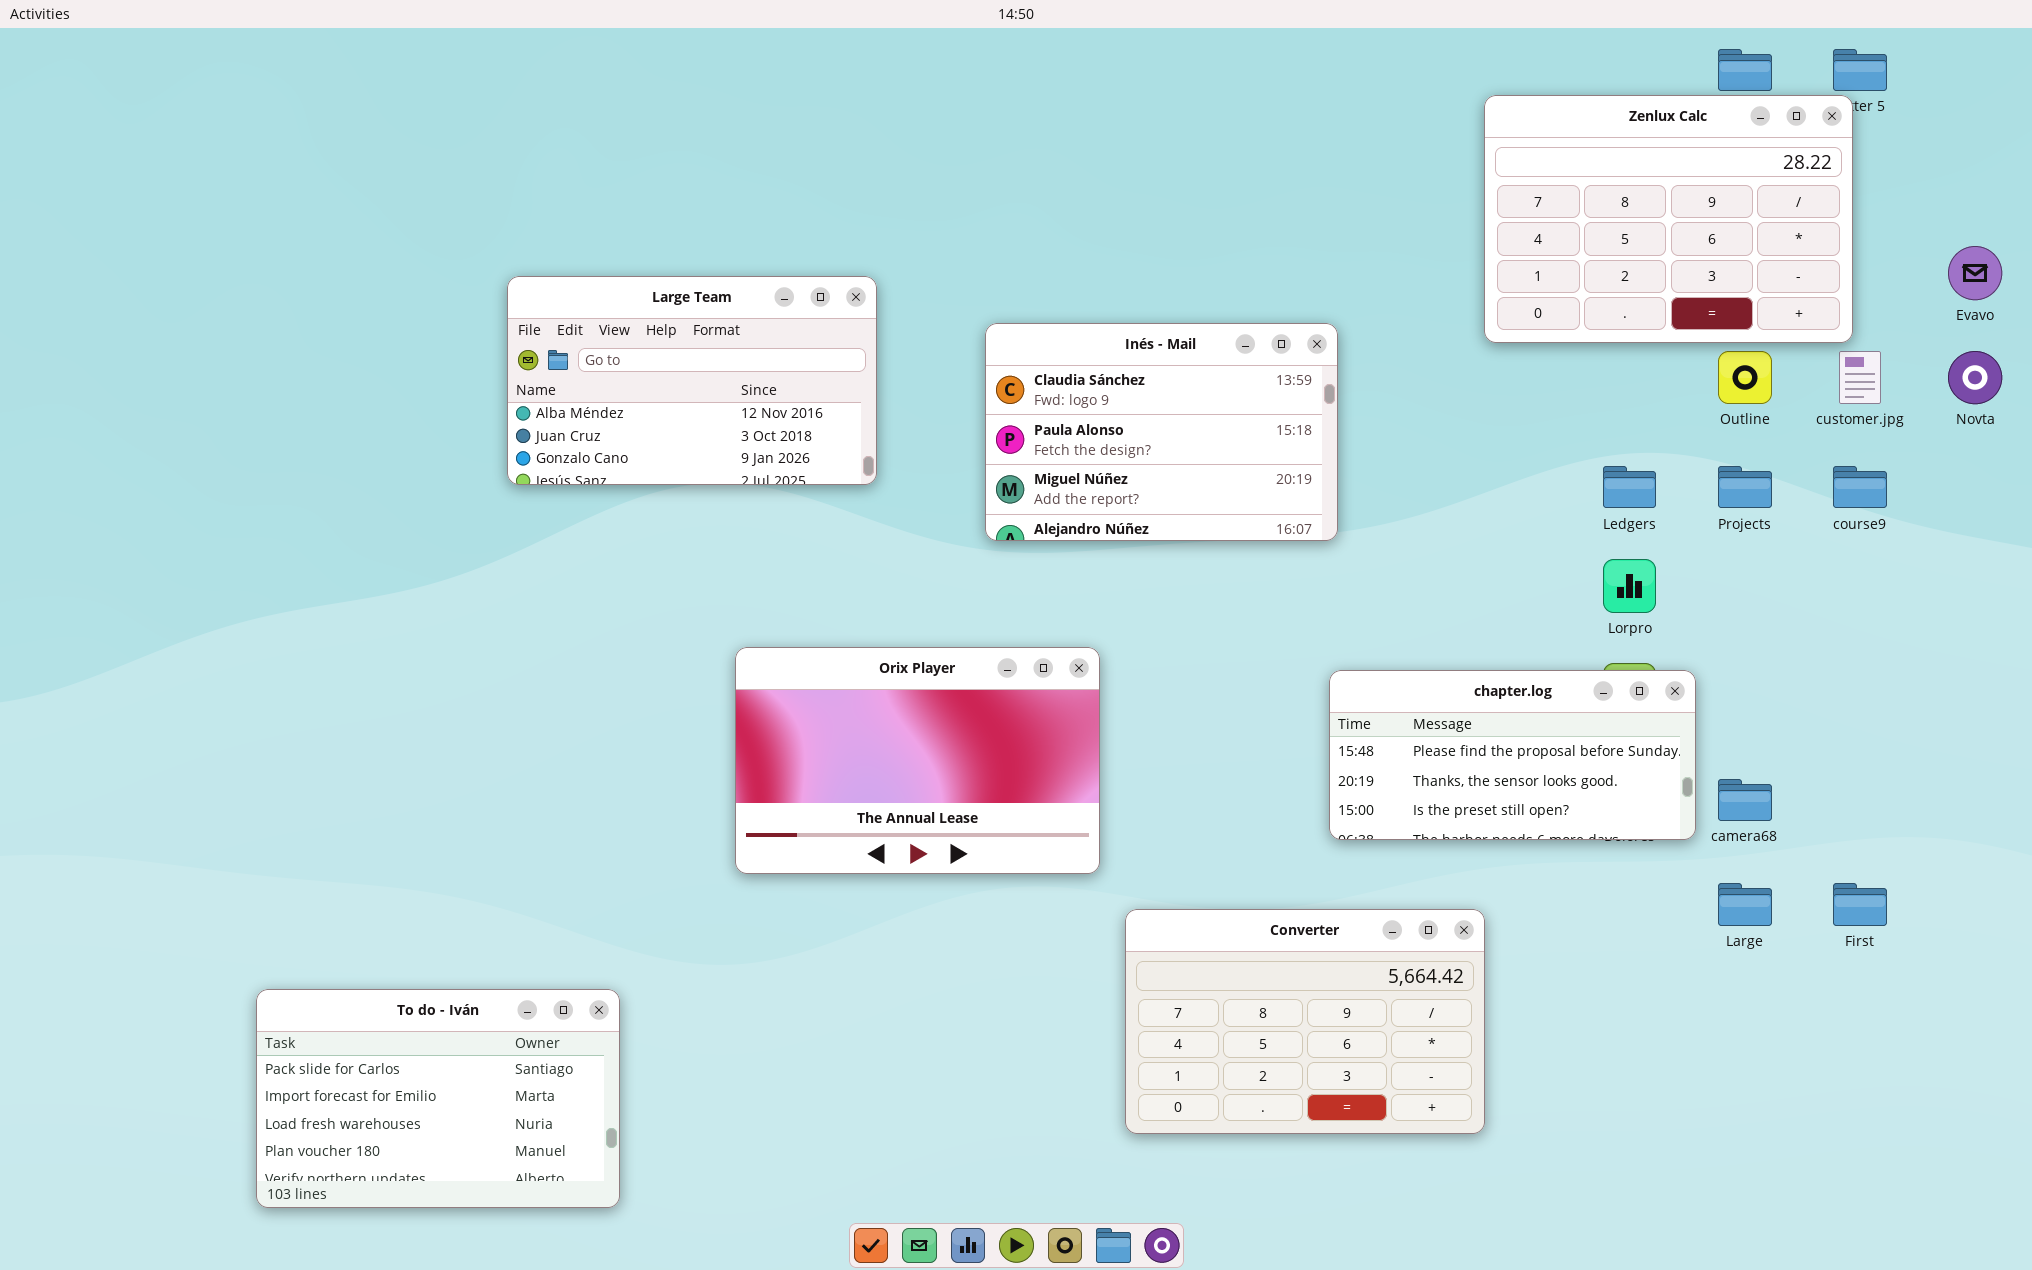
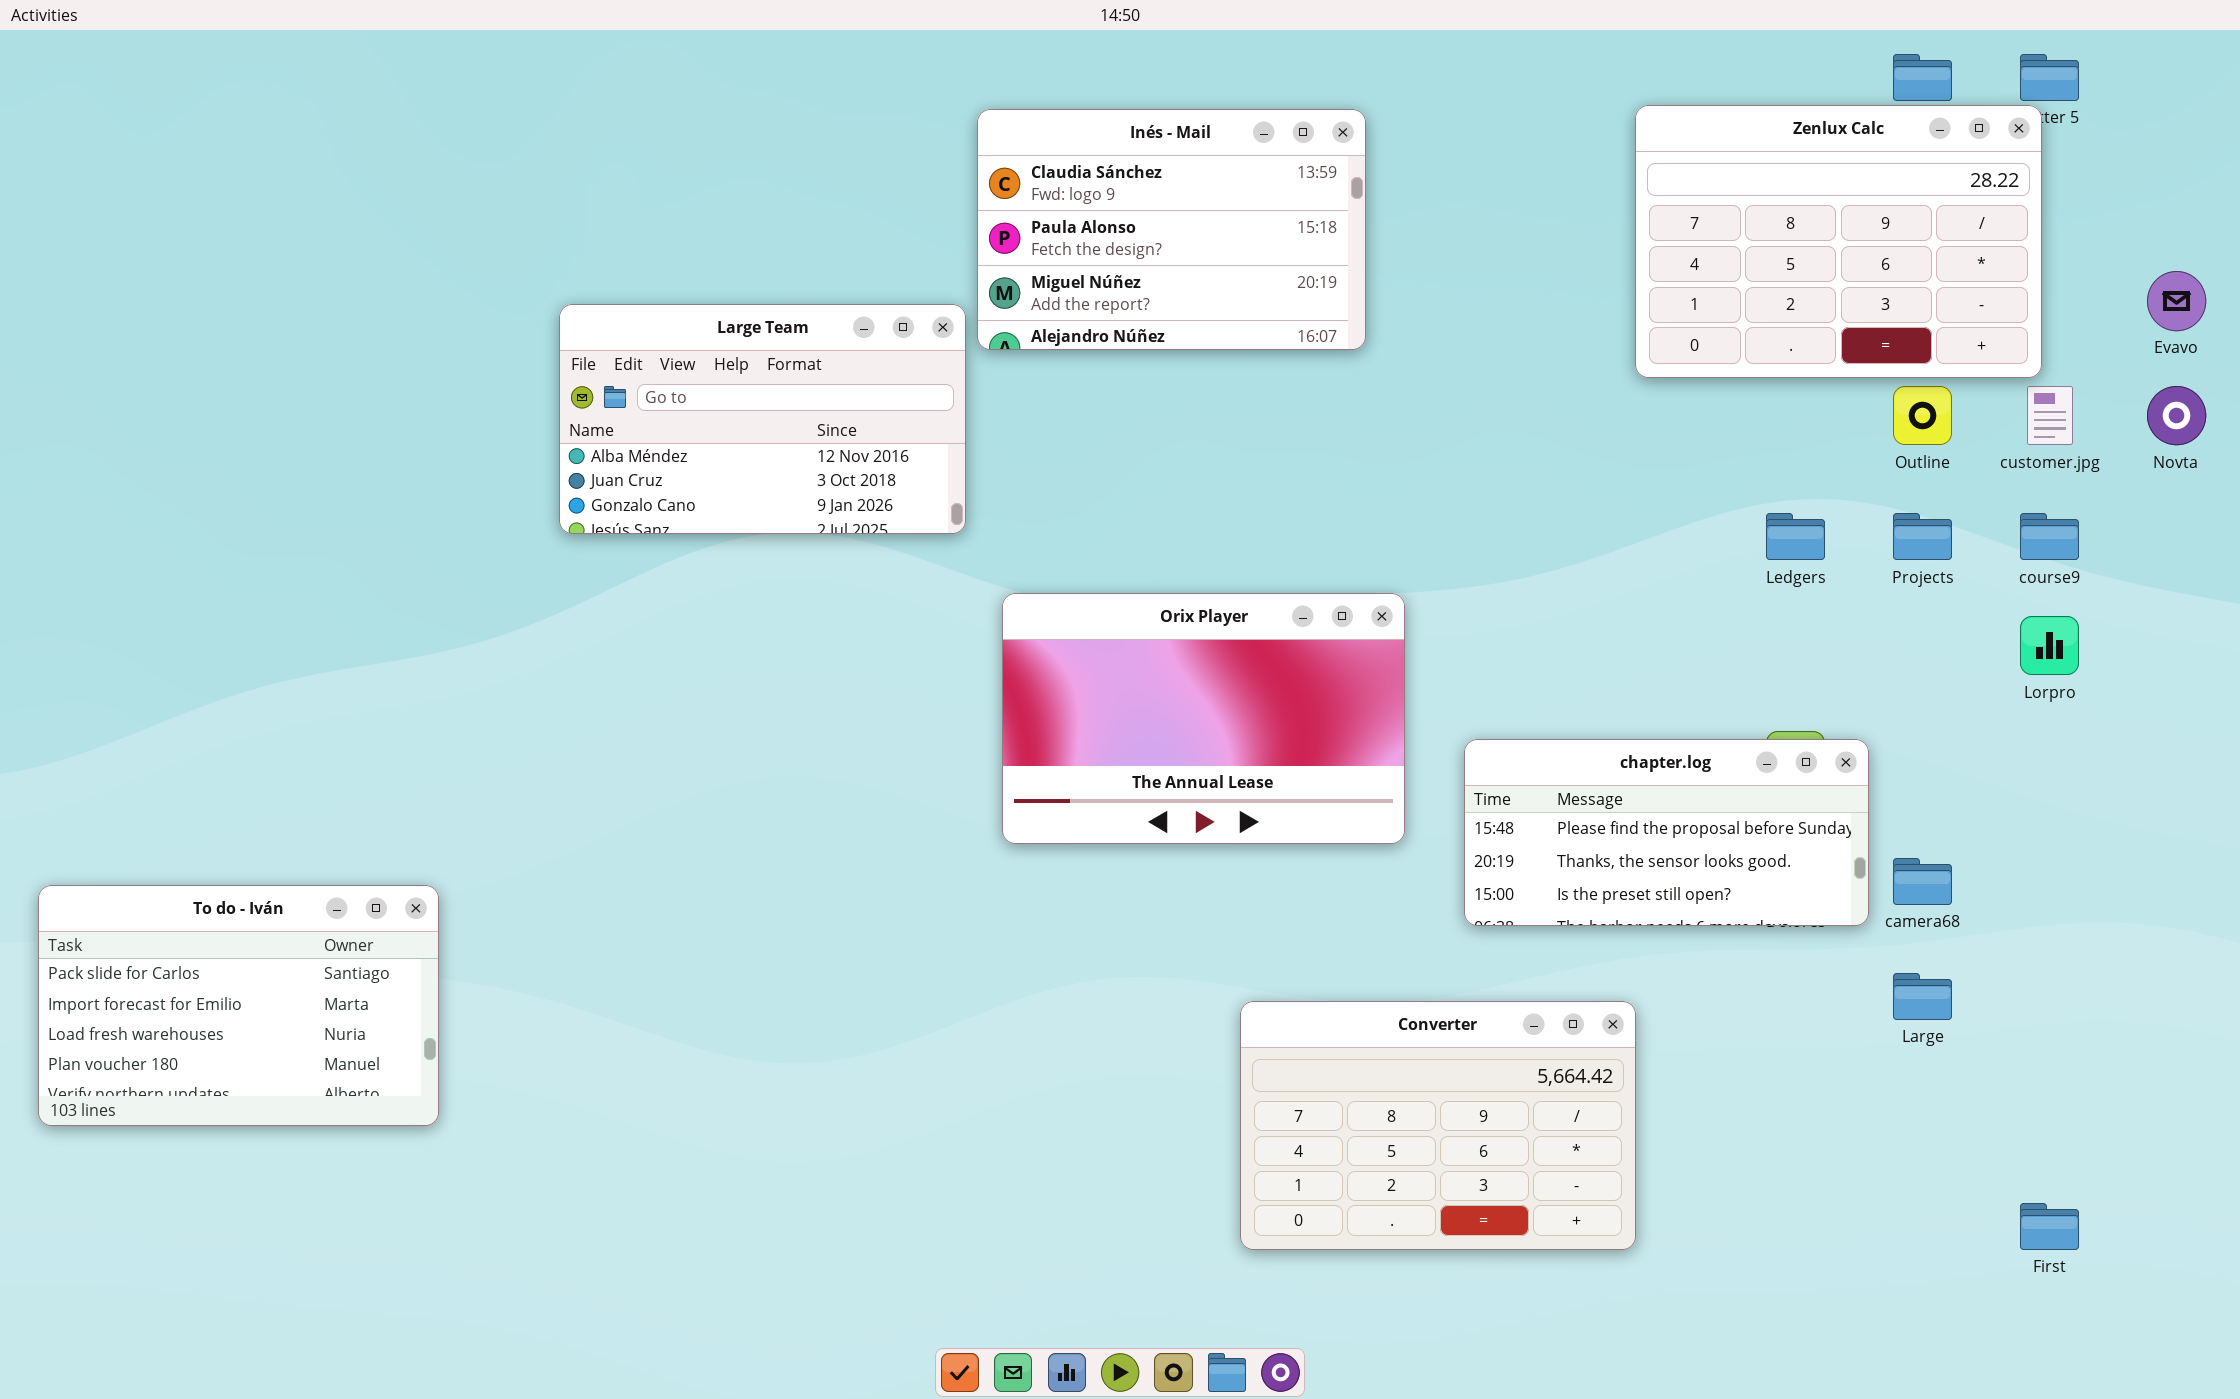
Inés - Mail: [985,323,1338,541] -> [977,109,1366,350], moved
Lorpro: [1603,559,1656,613] -> [2020,616,2079,675], moved
Orix Player: [735,647,1100,874] -> [1002,593,1405,844], moved
First: [1833,883,1887,926] -> [2020,1203,2079,1250], moved
To do - Iván: [256,989,620,1208] -> [38,885,439,1126], moved

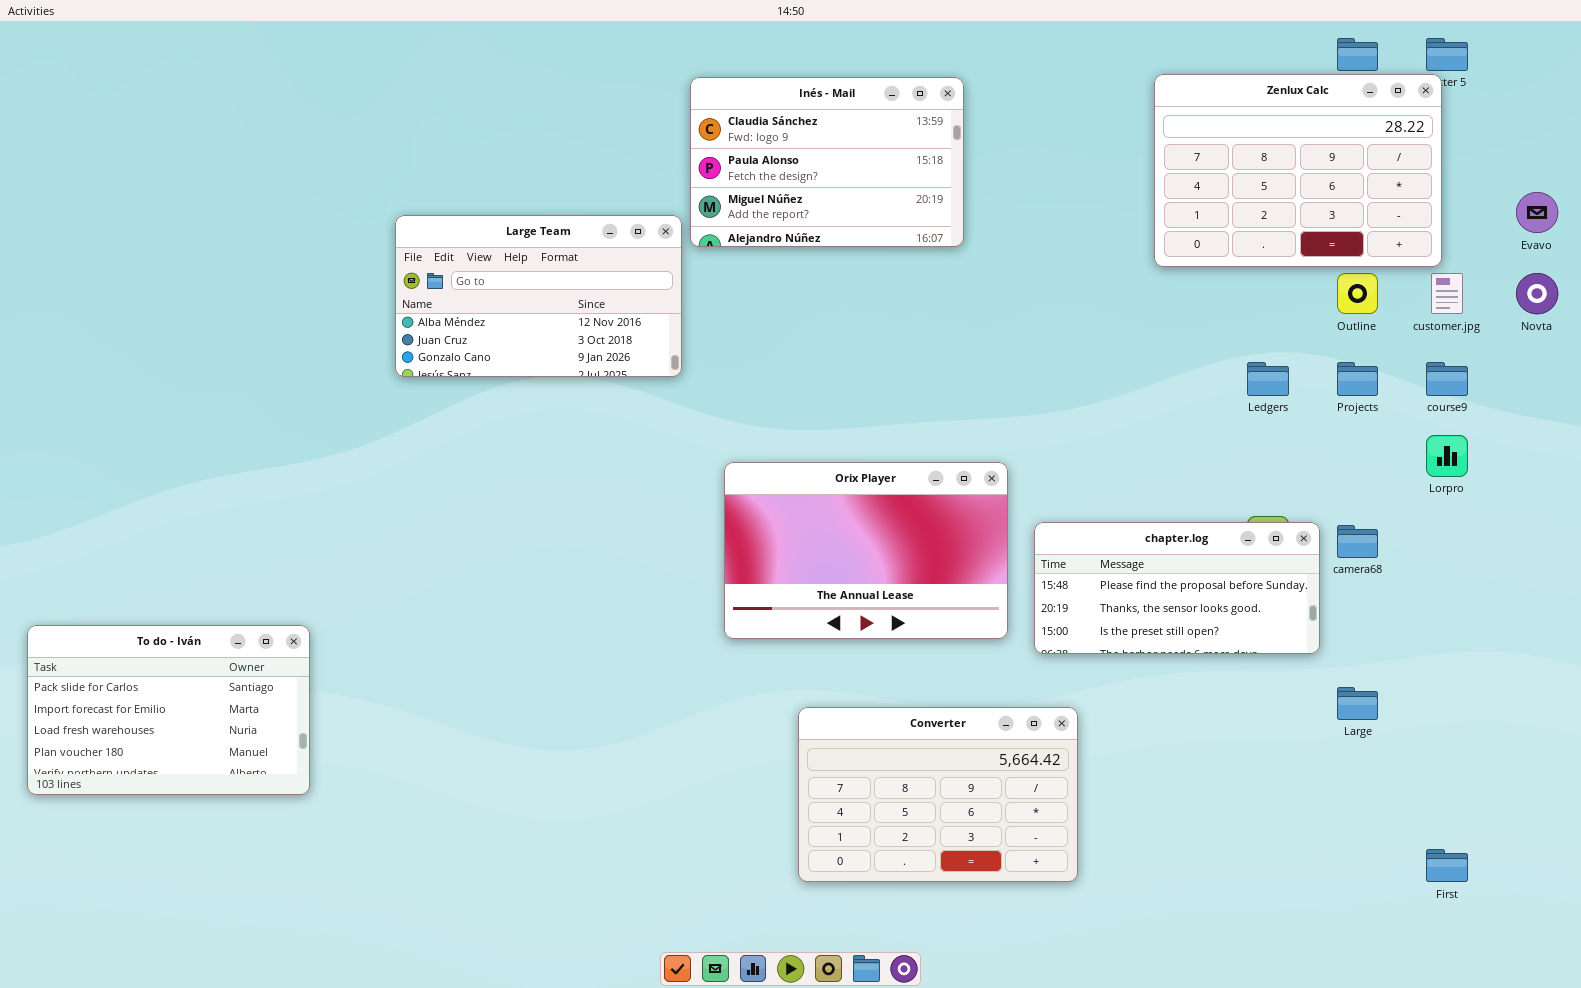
Orix Player: [1002,593,1405,844] -> [724,462,1008,639], moved
camera68: [1893,858,1952,905] -> [1337,525,1378,558], moved
Converter: [1240,1001,1636,1250] -> [798,707,1078,882], moved

